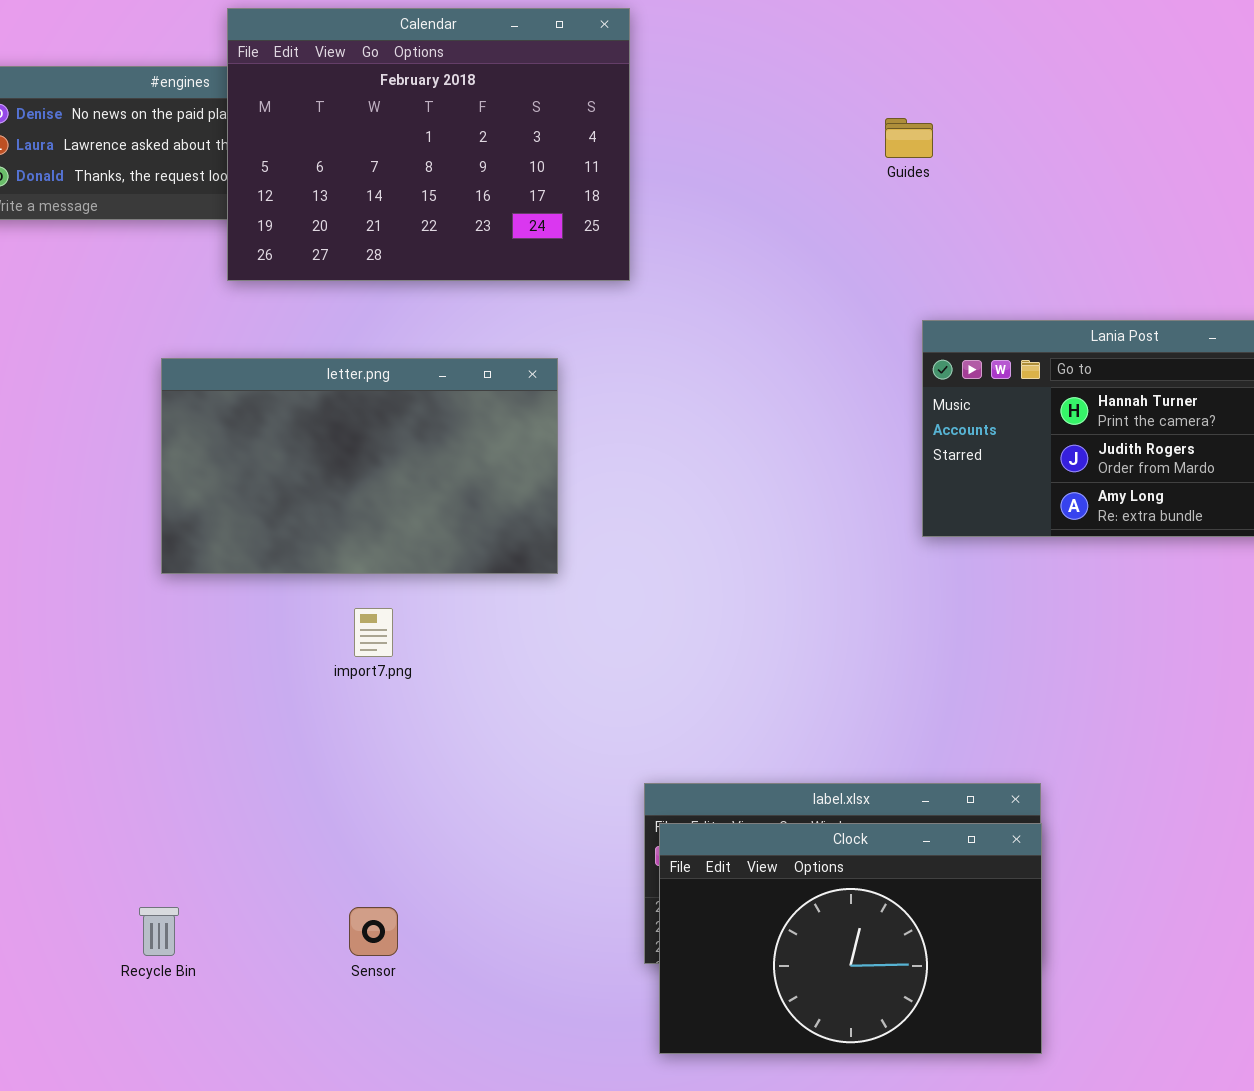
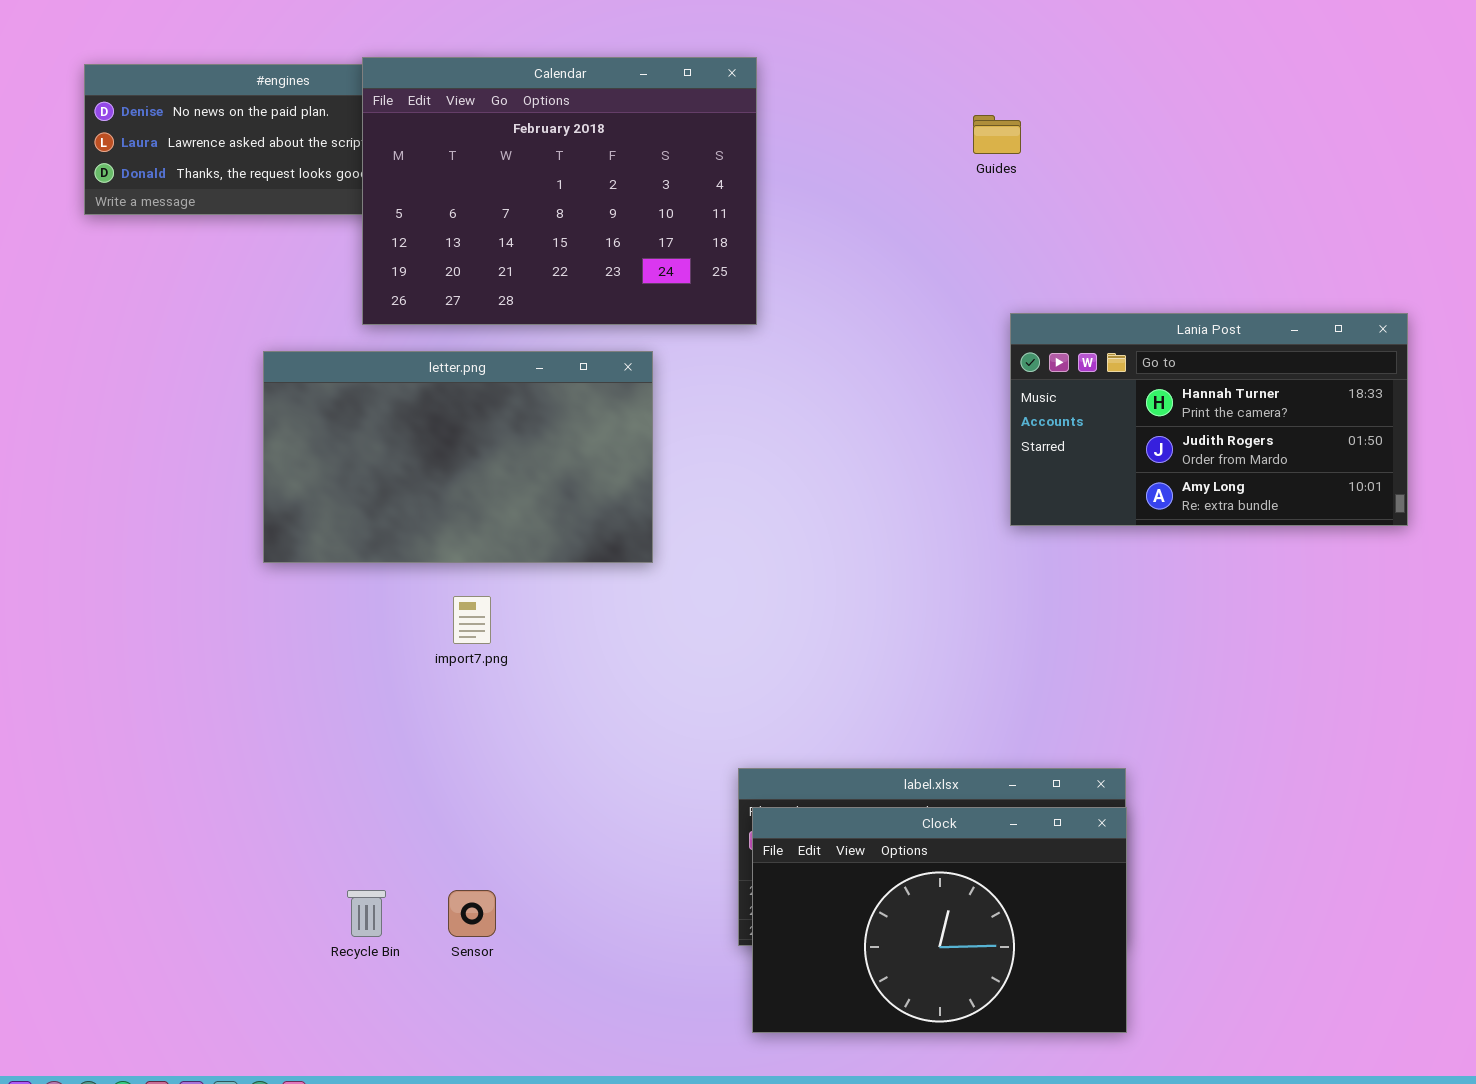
Calendar: [227,8,630,281] -> [362,57,757,325], moved
Recycle Bin: [139,907,179,956] -> [347,890,386,937], moved

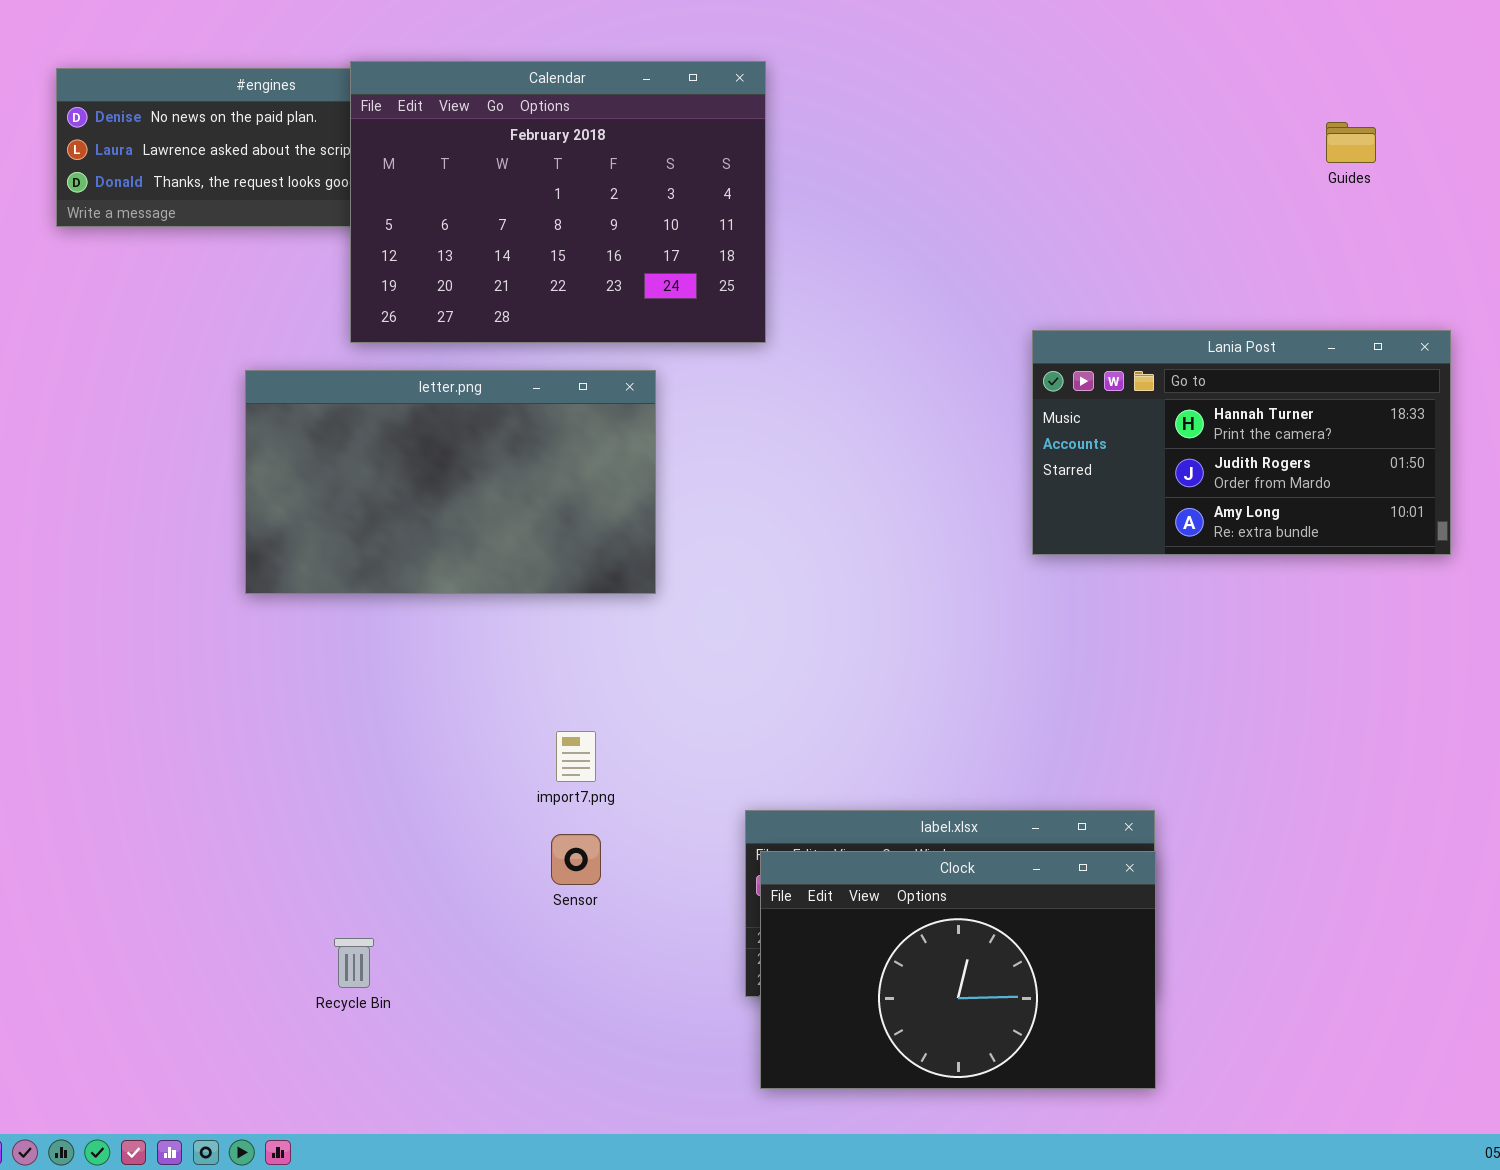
Guides: [973,115,1021,154] -> [1326,122,1376,163], moved
import7.png: [453,596,491,644] -> [556,731,596,782], moved
Sensor: [448,890,496,937] -> [551,834,601,885], moved

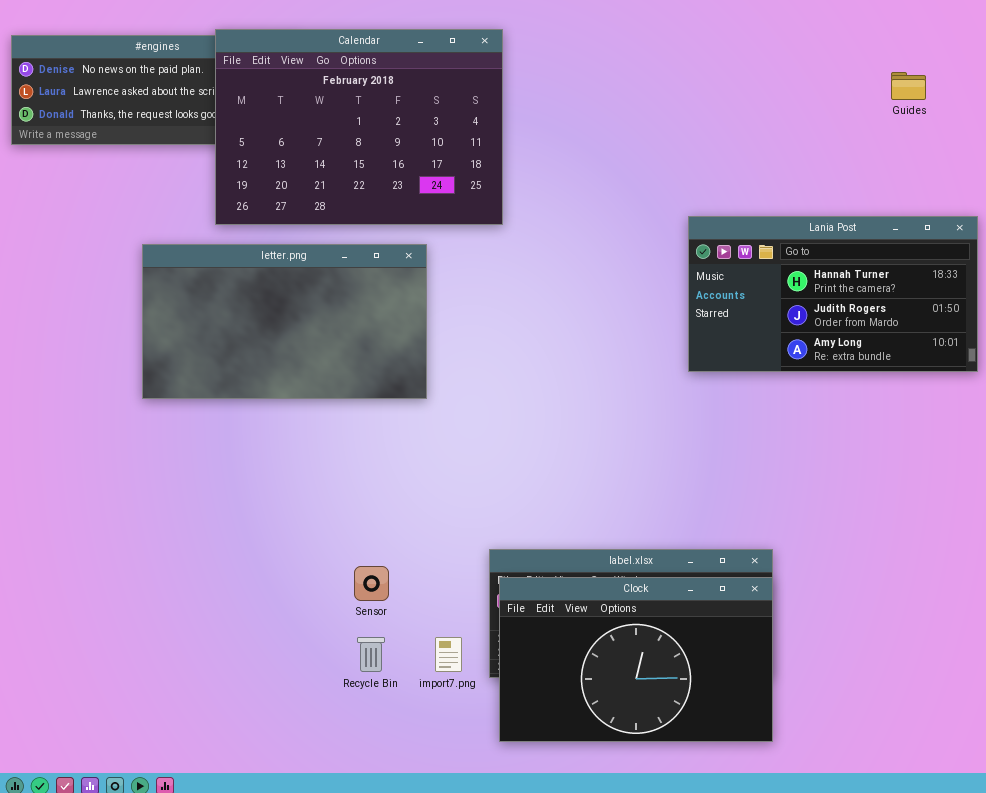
import7.png: [556,731,596,782] -> [435,637,462,672], moved
Recycle Bin: [334,938,374,988] -> [357,637,385,672], moved

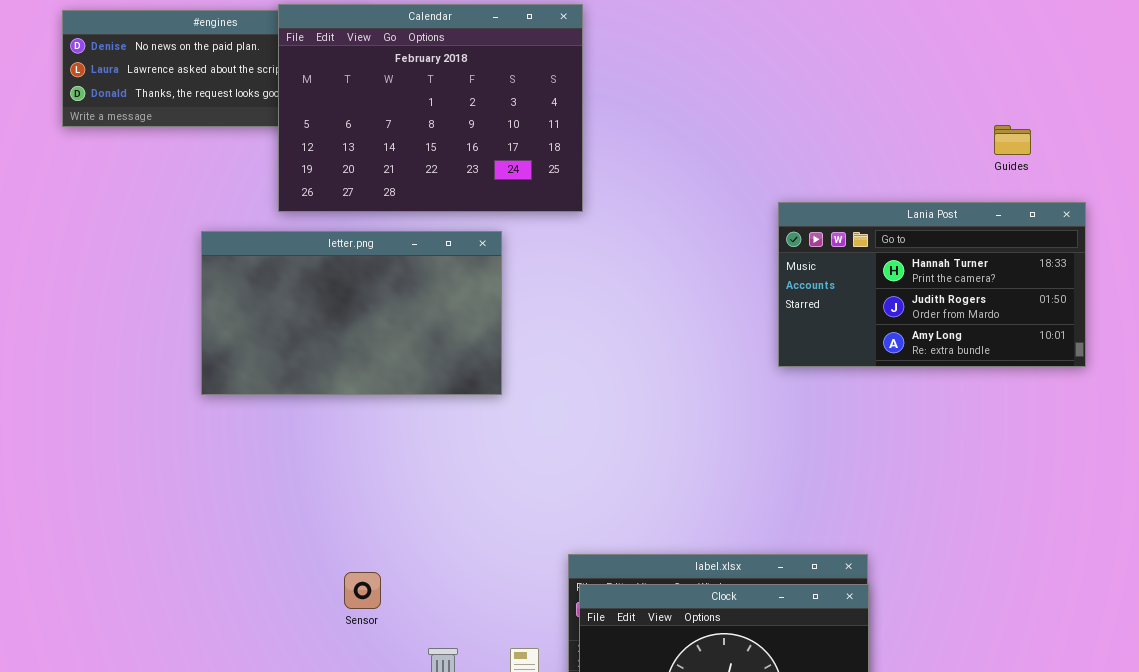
Guides: [891,72,926,100] -> [994,125,1031,155], moved
Sensor: [354,566,389,601] -> [344,572,381,609], moved

